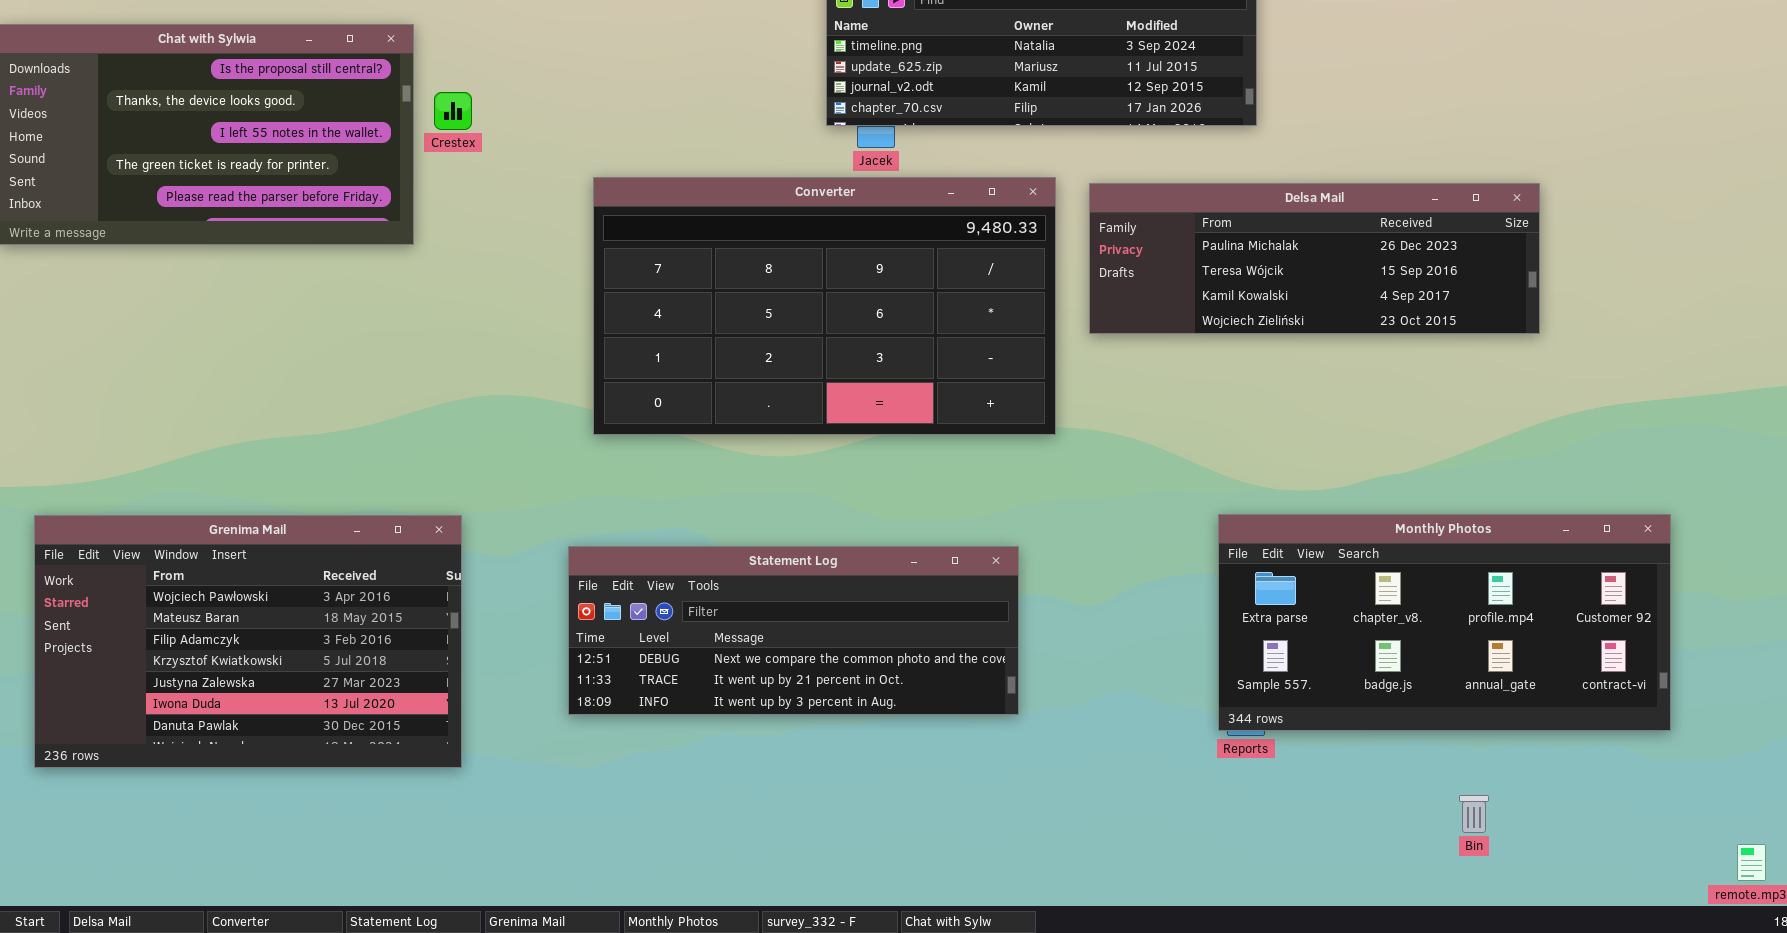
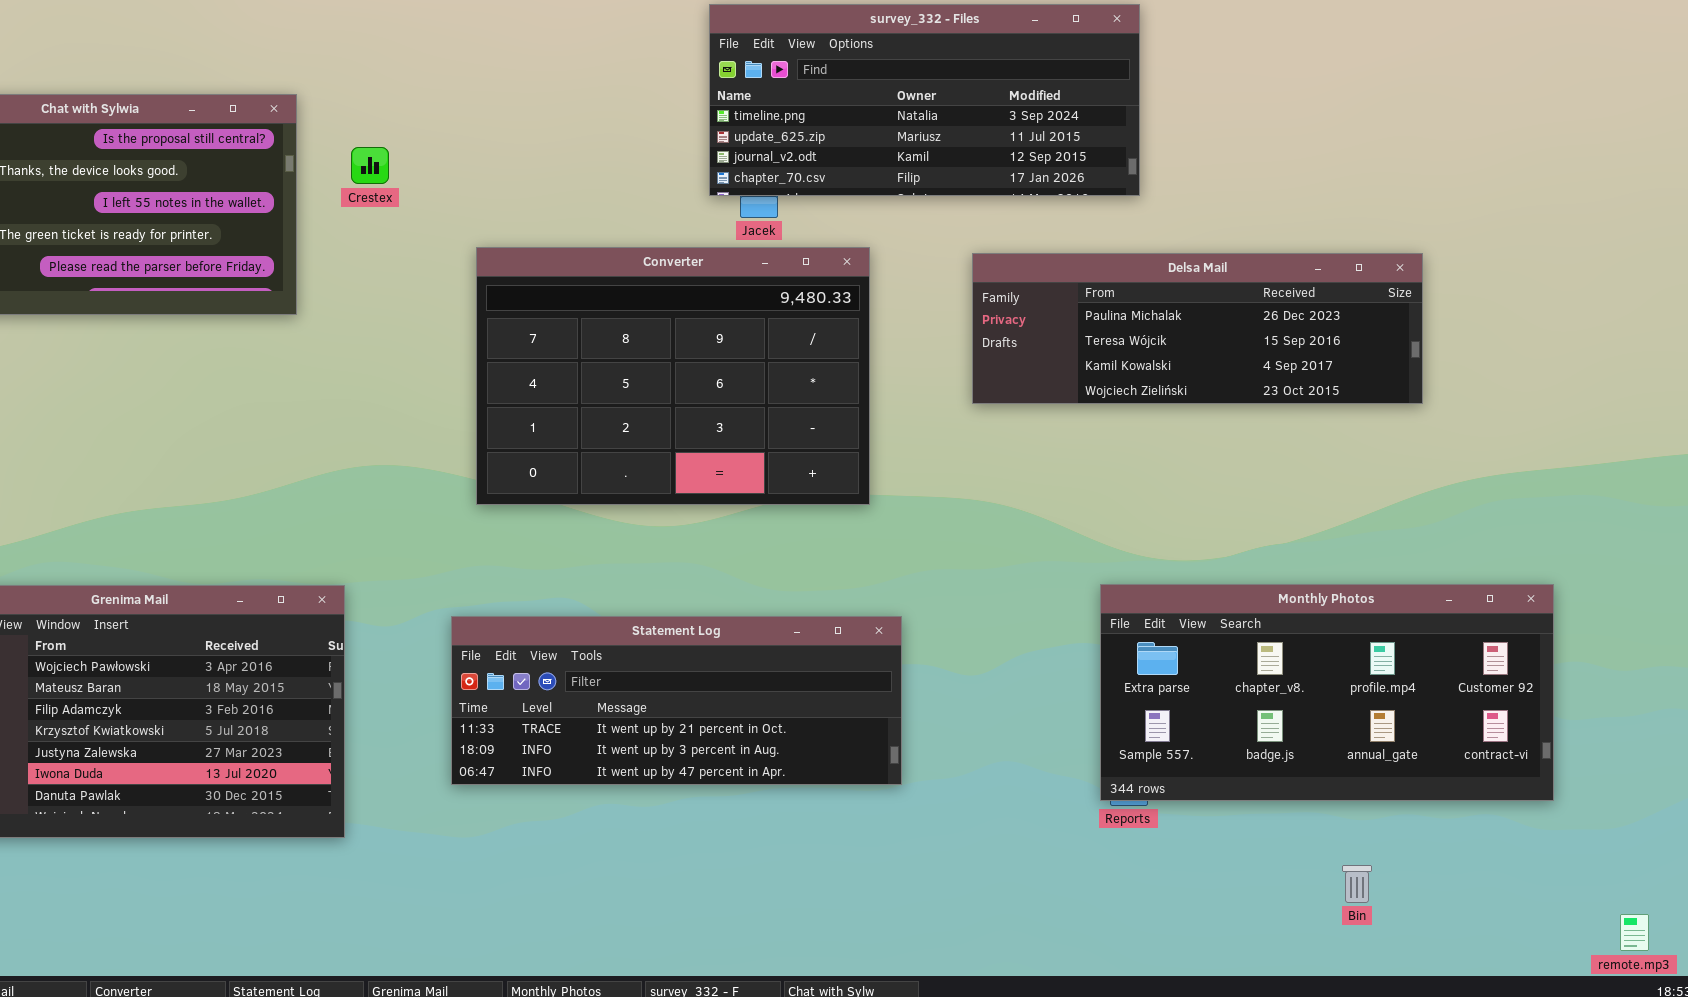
Crestex: [434,92,472,130] -> [351,147,389,184], moved
Converter: [593,177,1056,435] -> [476,247,870,505], resized
Statement Log: [568,546,1019,715] -> [451,616,902,785], scrolled down 1 row

